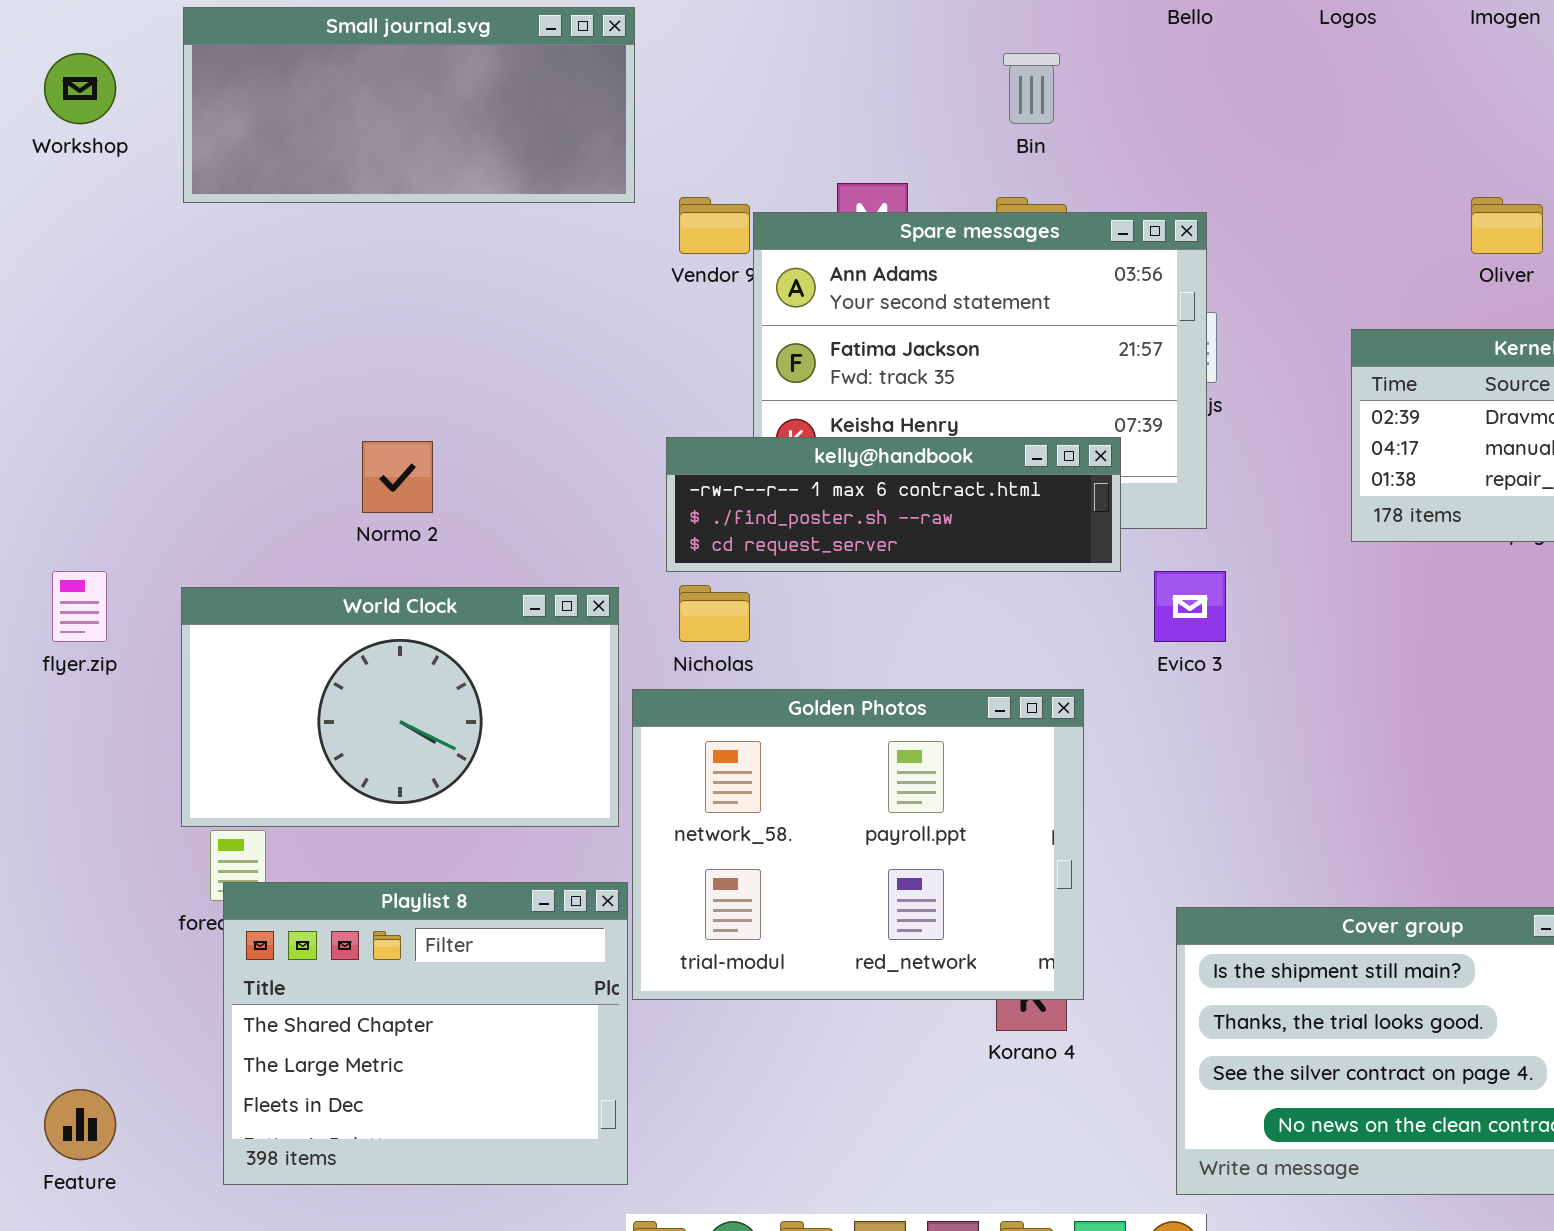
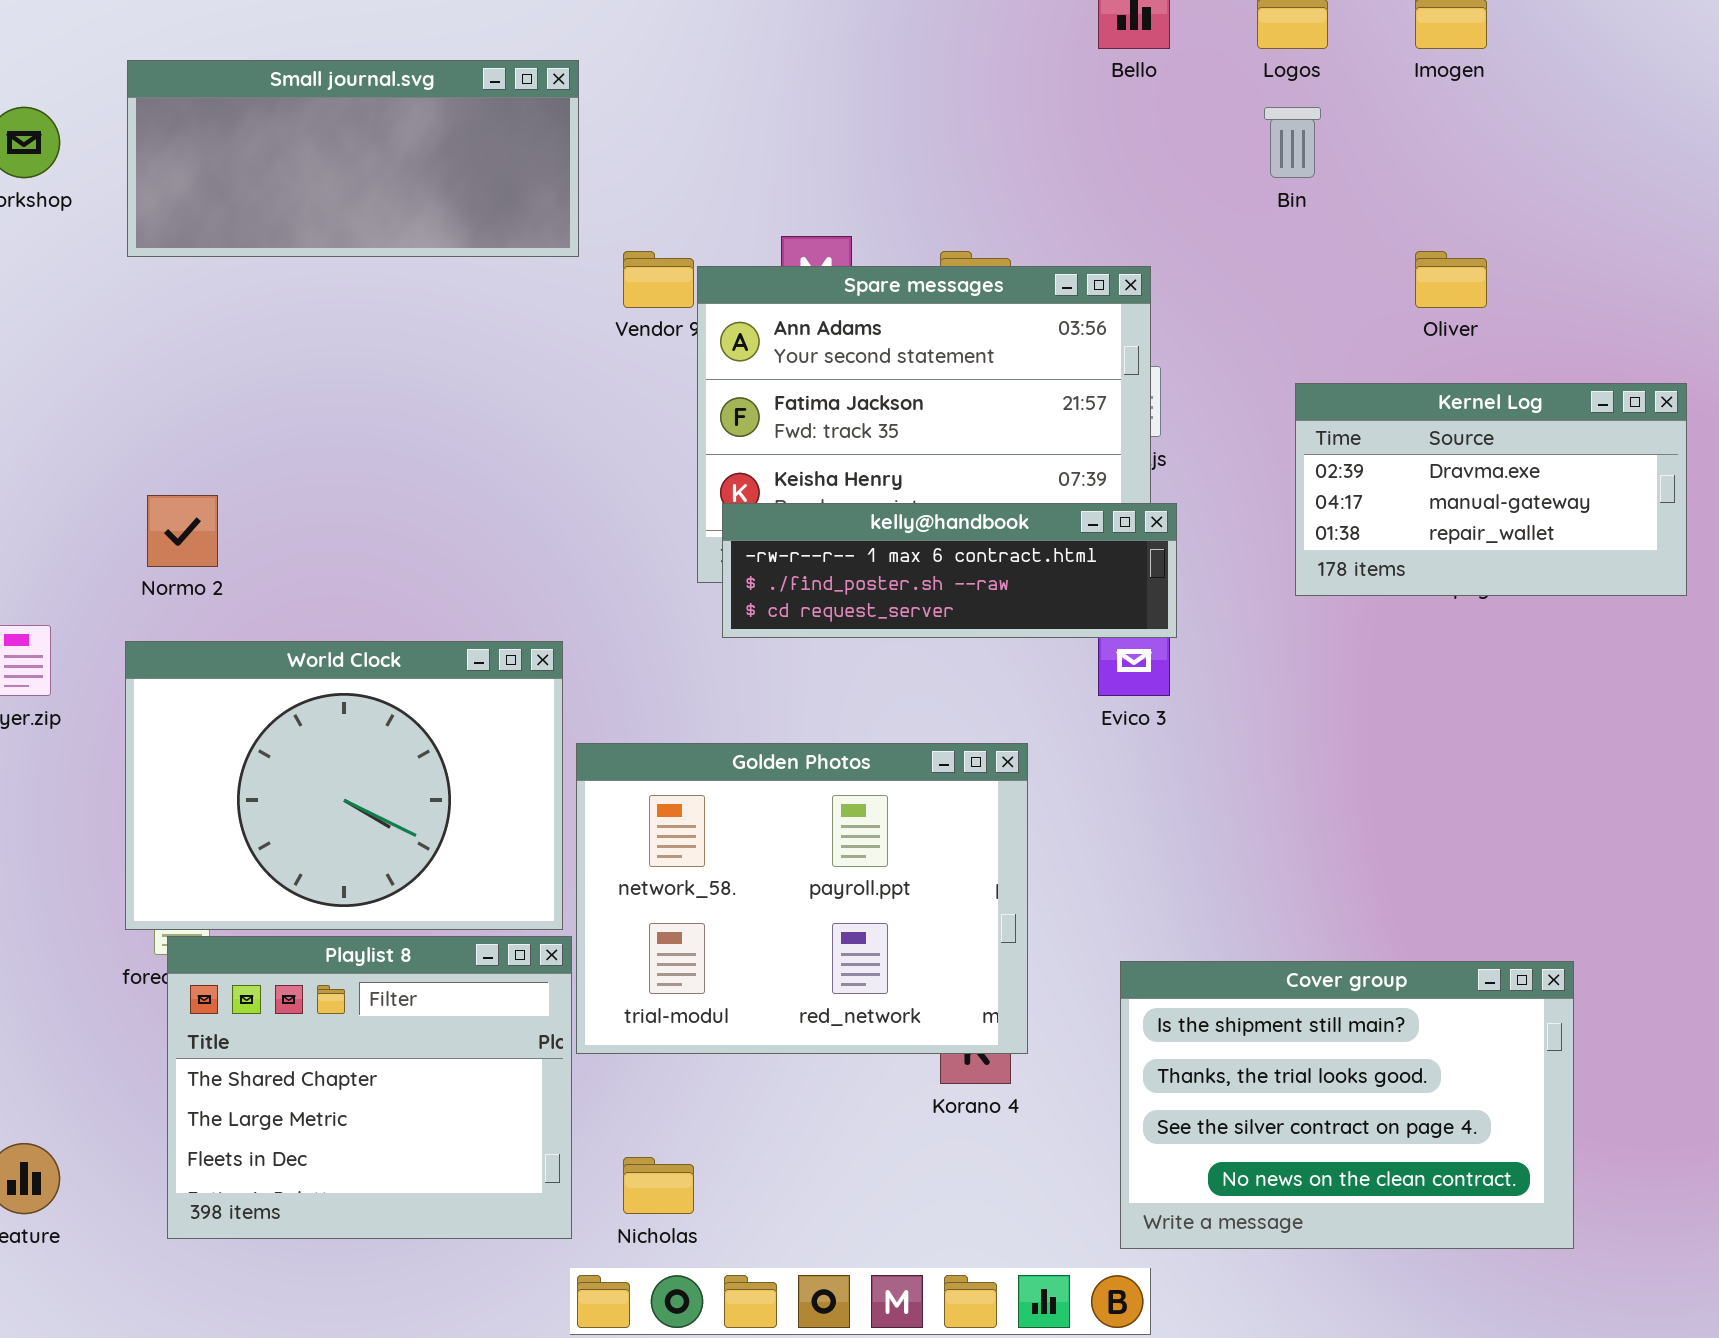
Bin: [1003,53,1060,124] -> [1264,107,1321,178], moved
kelly@handbook: [666,437,1121,572] -> [722,503,1177,638], moved
Normo 2: [362,441,433,513] -> [147,495,218,567], moved
Nicholas: [679,585,750,642] -> [623,1157,694,1214], moved
World Clock: [181,587,619,827] -> [125,641,563,930], resized

